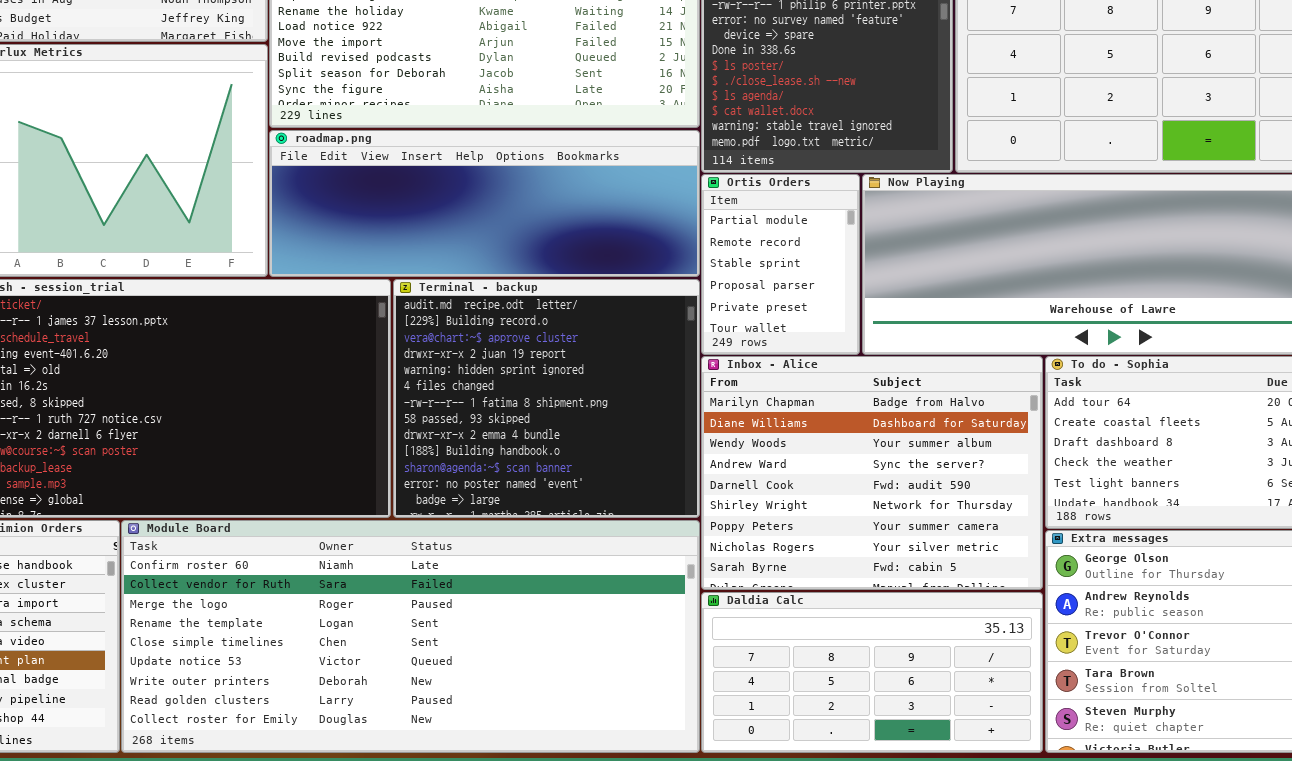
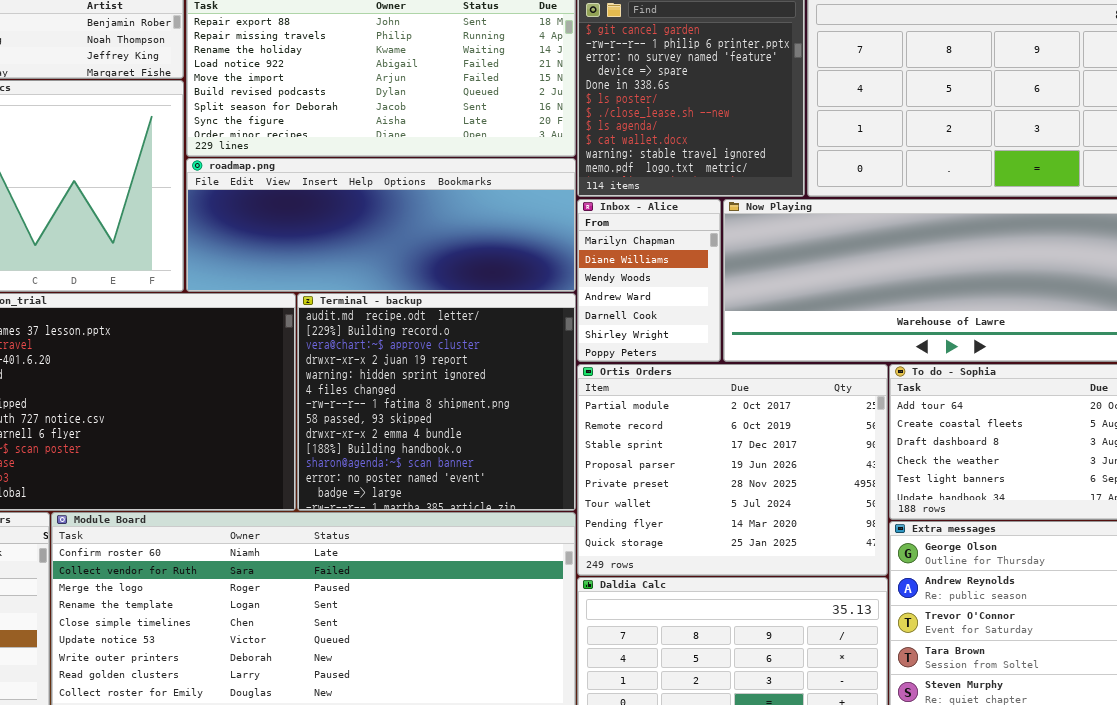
Ortis Orders: [701,174,860,355] -> [577,364,888,576], moved, resized
Inbox - Alice: [701,356,1043,590] -> [577,199,721,362], moved, resized

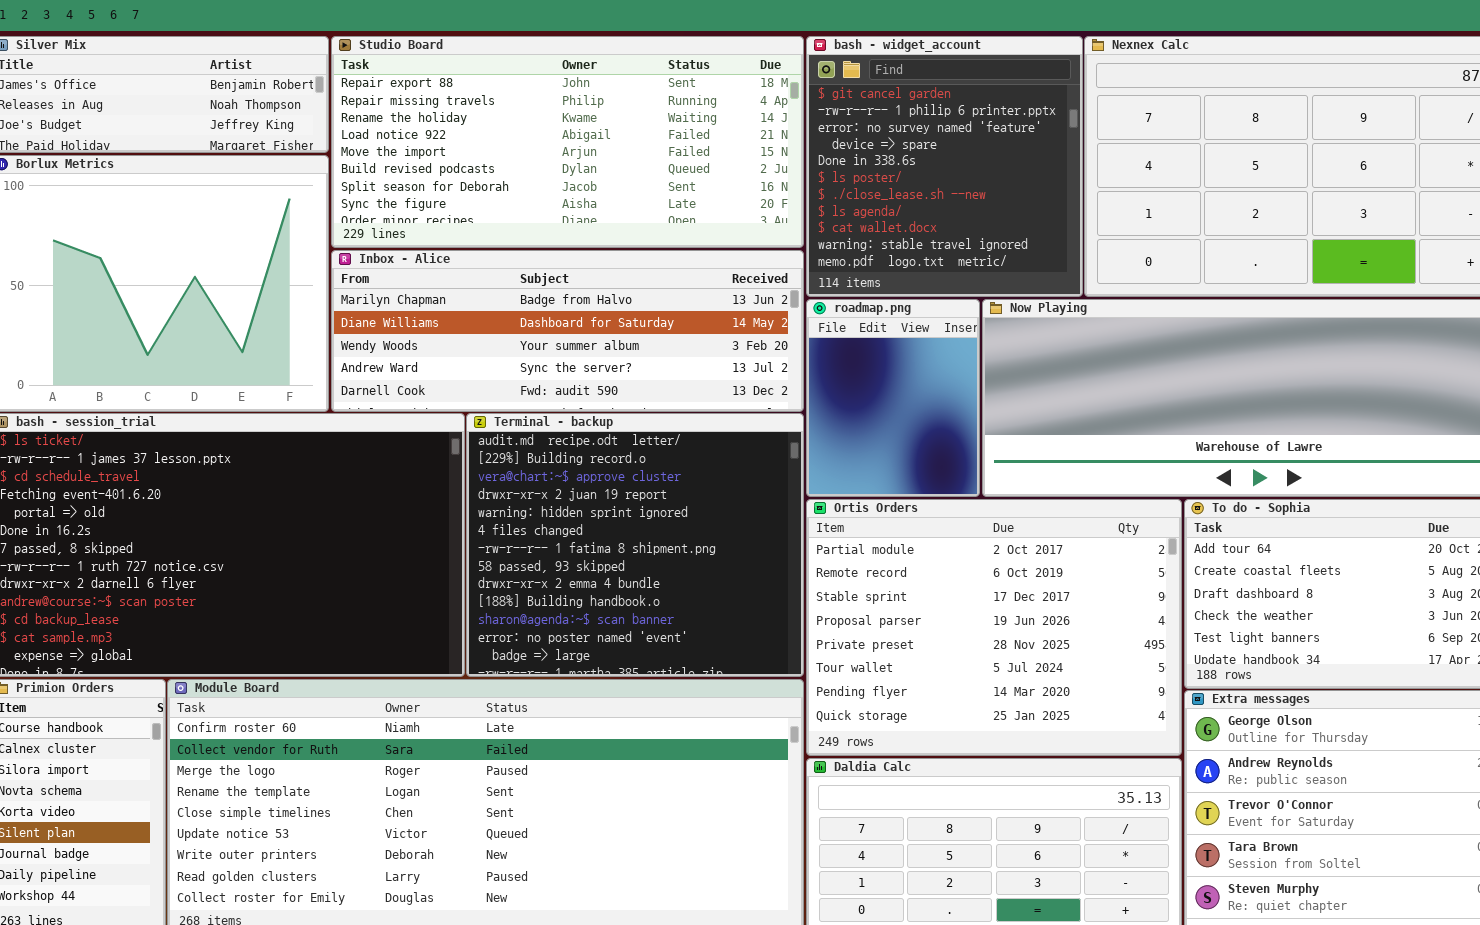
roadmap.png: [186,158,576,292] -> [806,299,980,497], moved, resized
Inbox - Alice: [577,199,721,362] -> [331,250,804,412], moved, resized

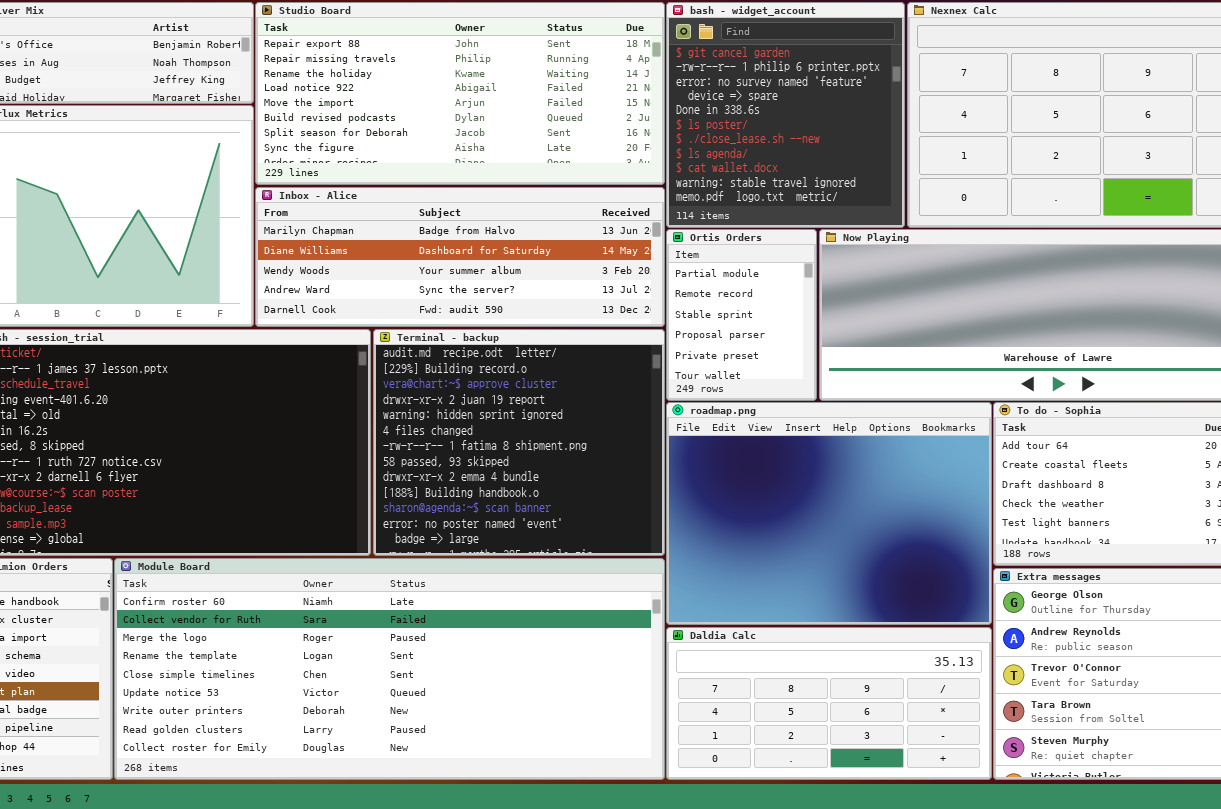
roadmap.png: [806,299,980,497] -> [666,402,992,625], moved, resized
Ortis Orders: [806,499,1182,756] -> [666,229,817,401], moved, resized

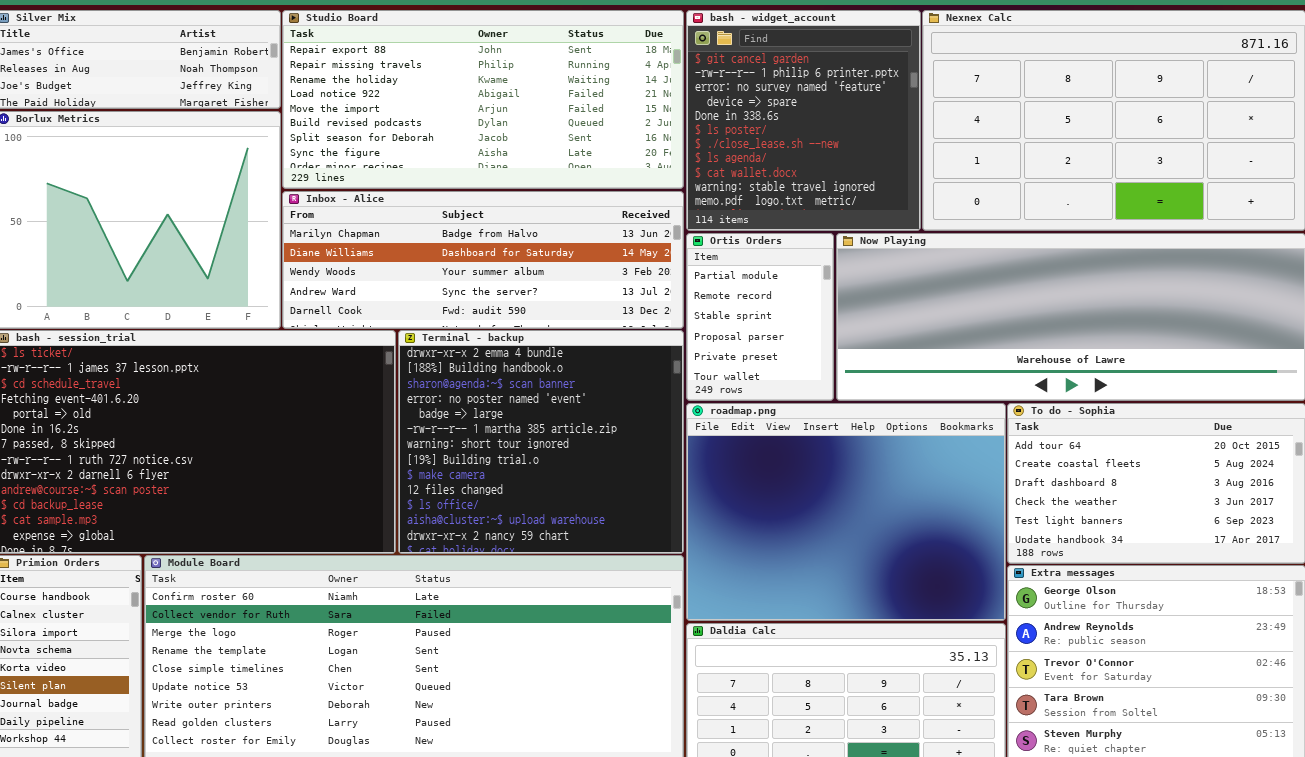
Terminal - backup: [373,329,665,556] -> [398,330,684,554], scrolled down 8 rows

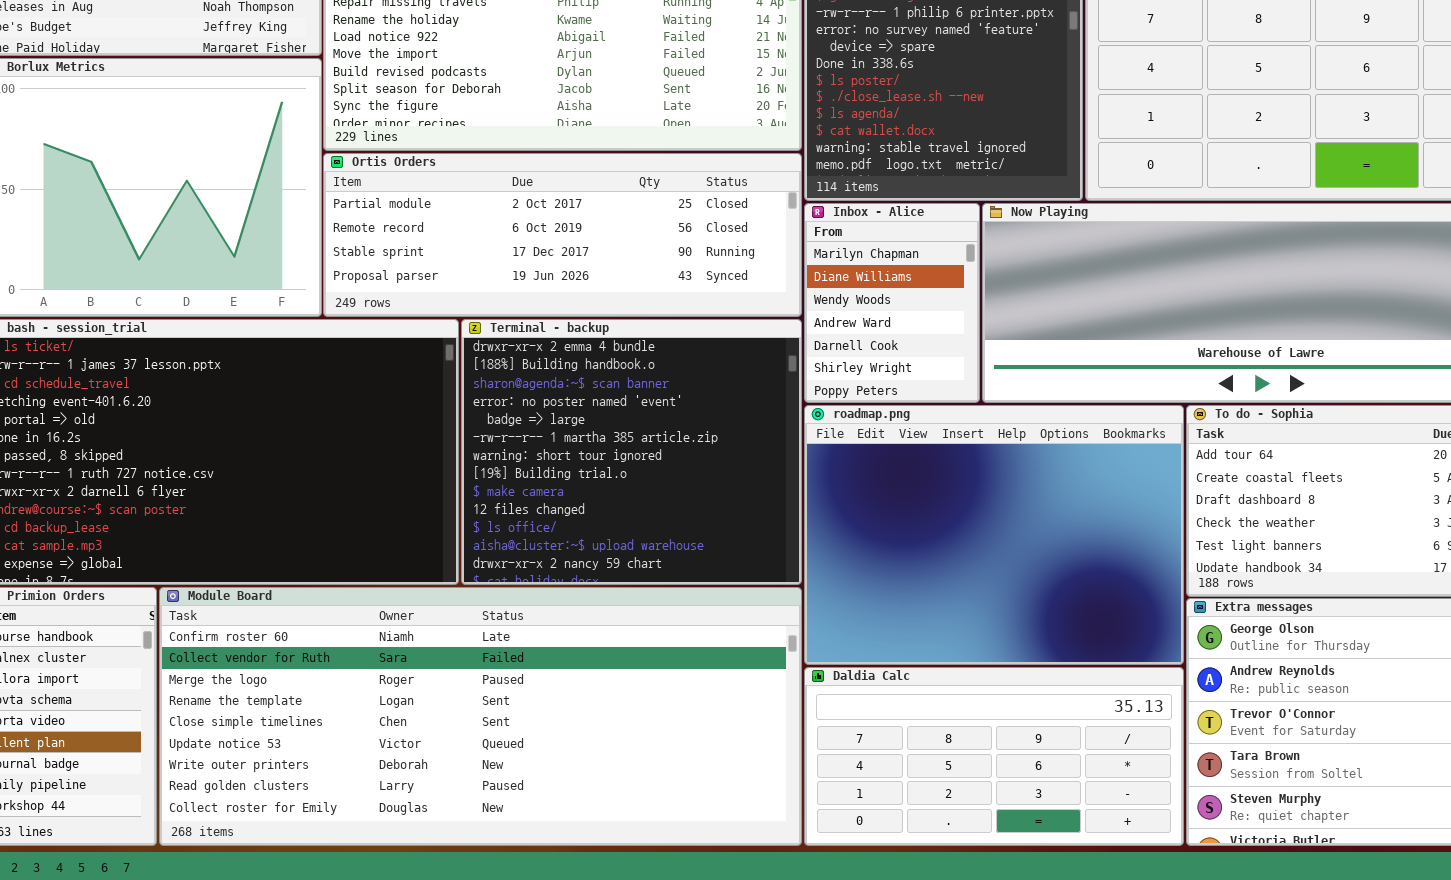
Inbox - Alice: [282,191,684,329] -> [804,203,980,403], moved, resized
Ortis Orders: [686,233,834,401] -> [323,153,802,317], moved, resized

